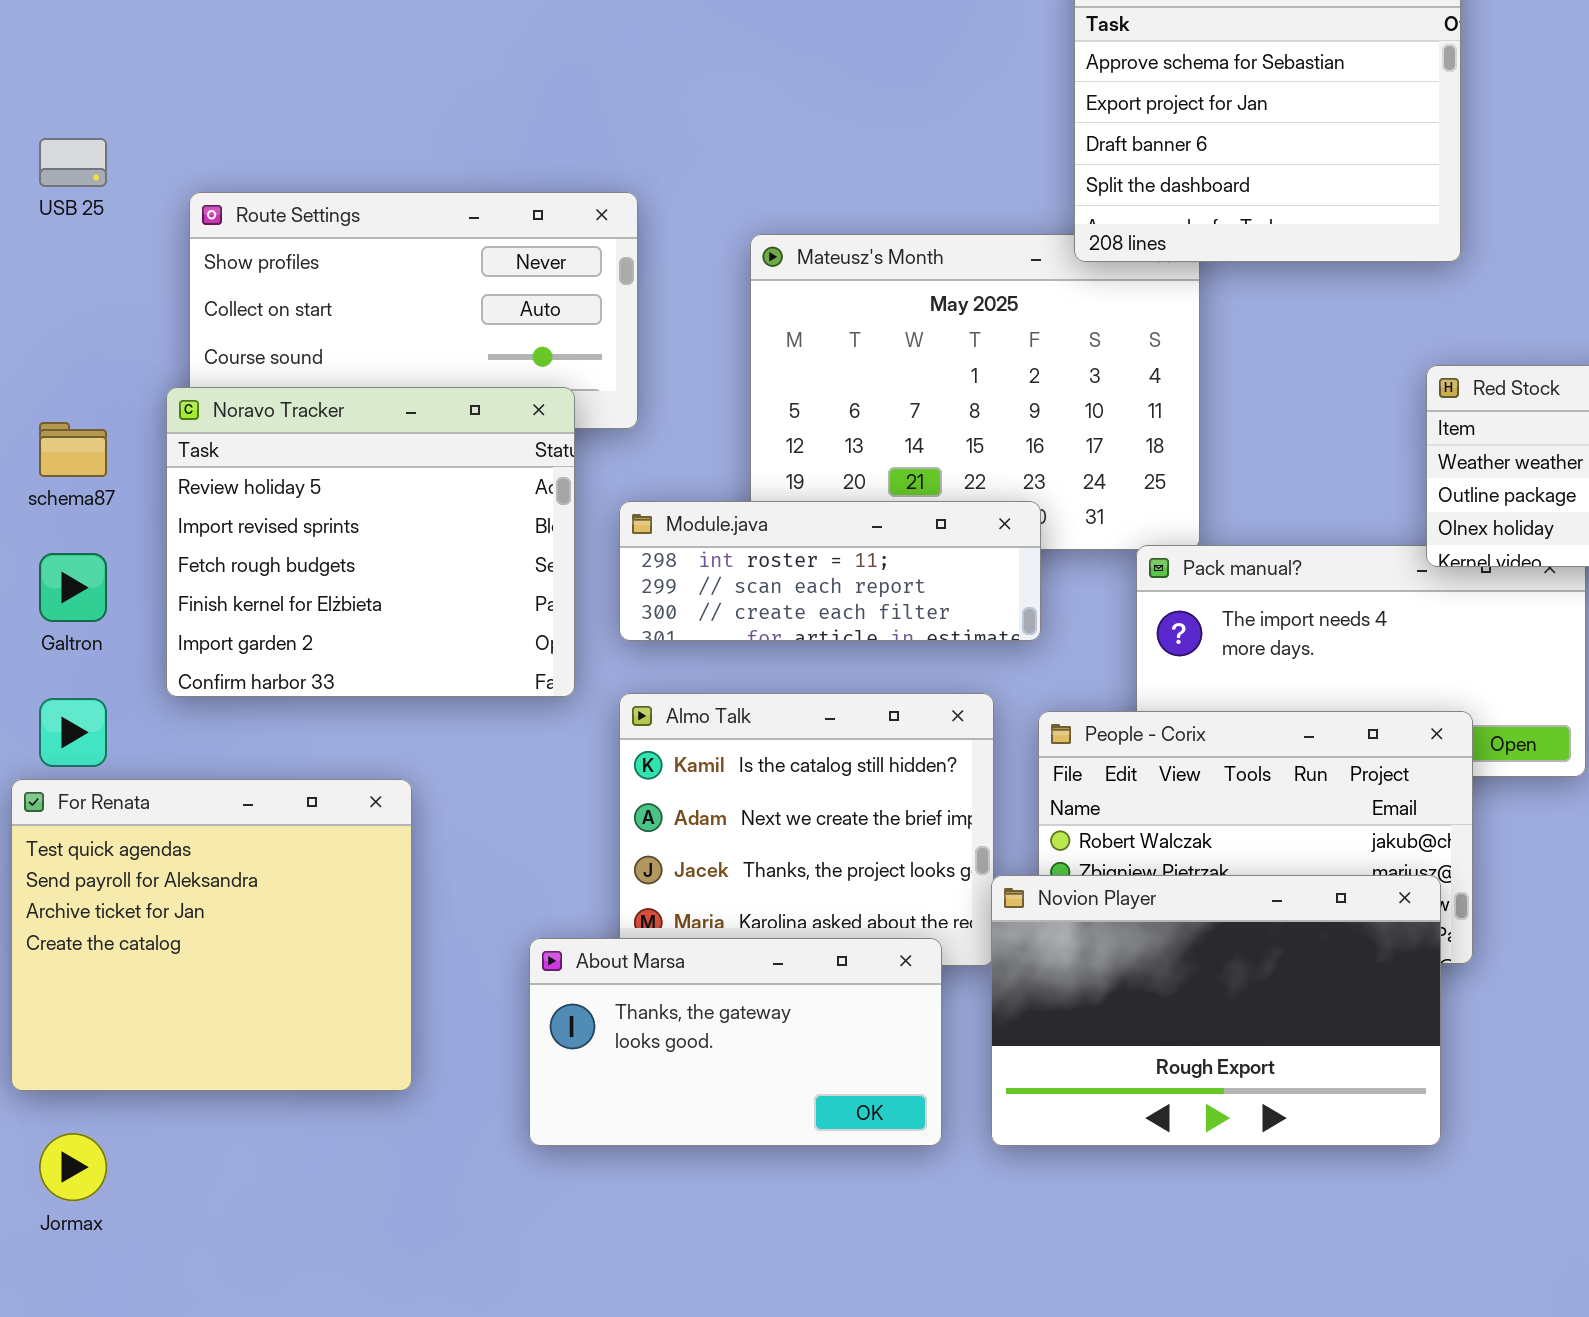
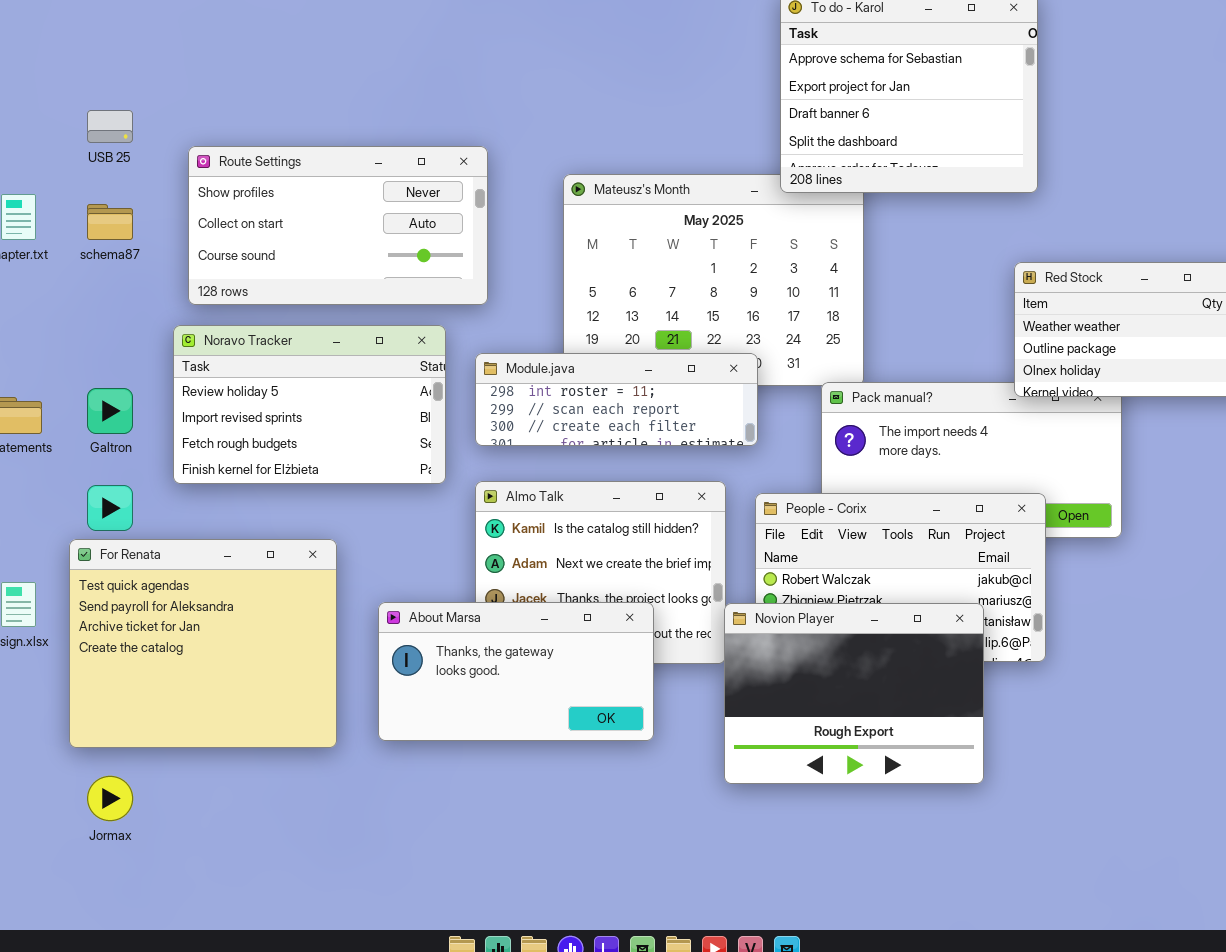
Noravo Tracker: [166,387,575,697] -> [173,325,446,484], resized
schema87: [39,422,107,477] -> [87,204,133,240], moved
Novion Player: [991,875,1441,1146] -> [724,603,984,784], resized
About Marsa: [529,938,942,1146] -> [378,602,654,741], moved

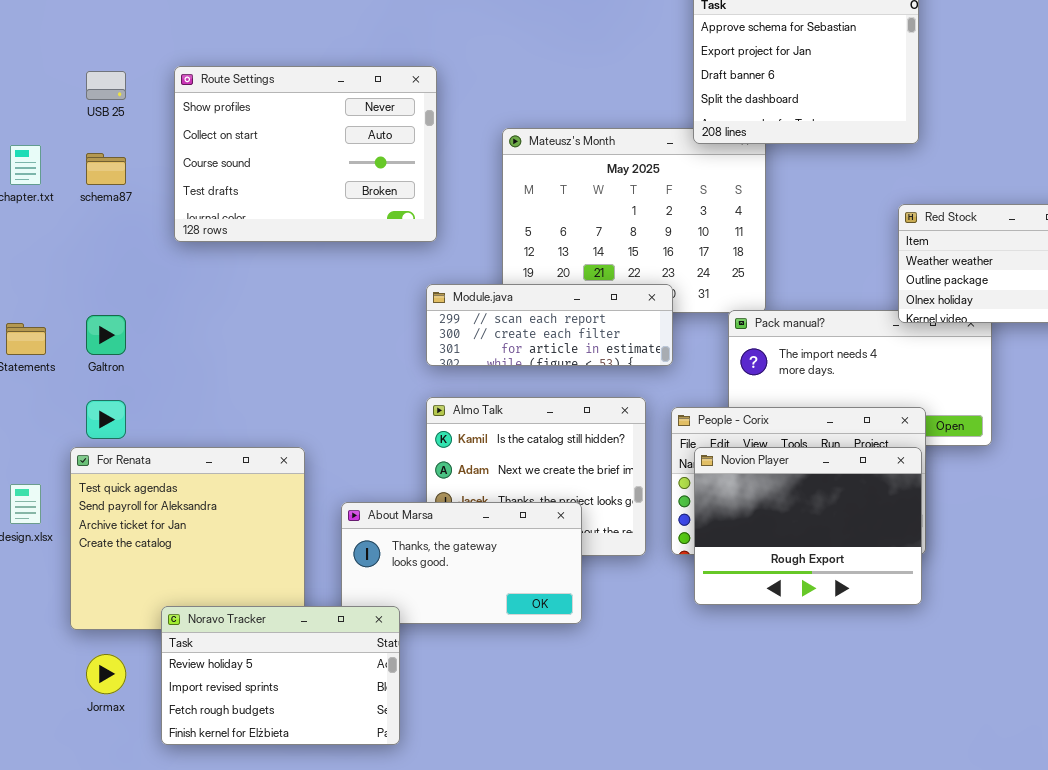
Route Settings: [188,146,488,305] -> [174,66,437,242], resized
Noravo Tracker: [173,325,446,484] -> [161,606,400,745], moved
Module.java: [475,353,758,446] -> [426,284,673,366], scrolled down 1 row
Novion Player: [724,603,984,784] -> [694,447,922,605], moved

